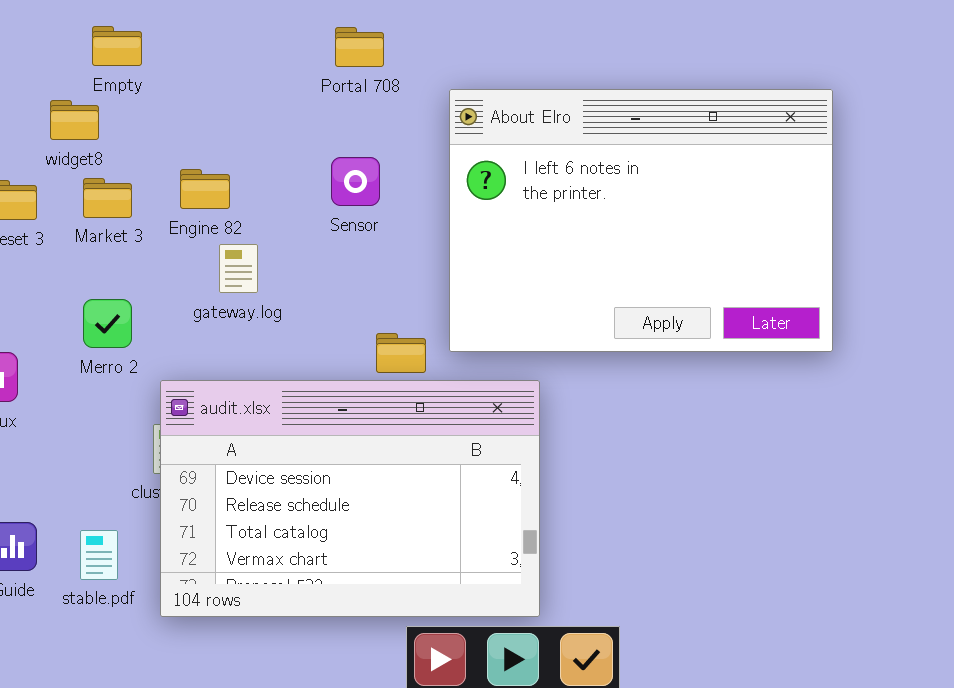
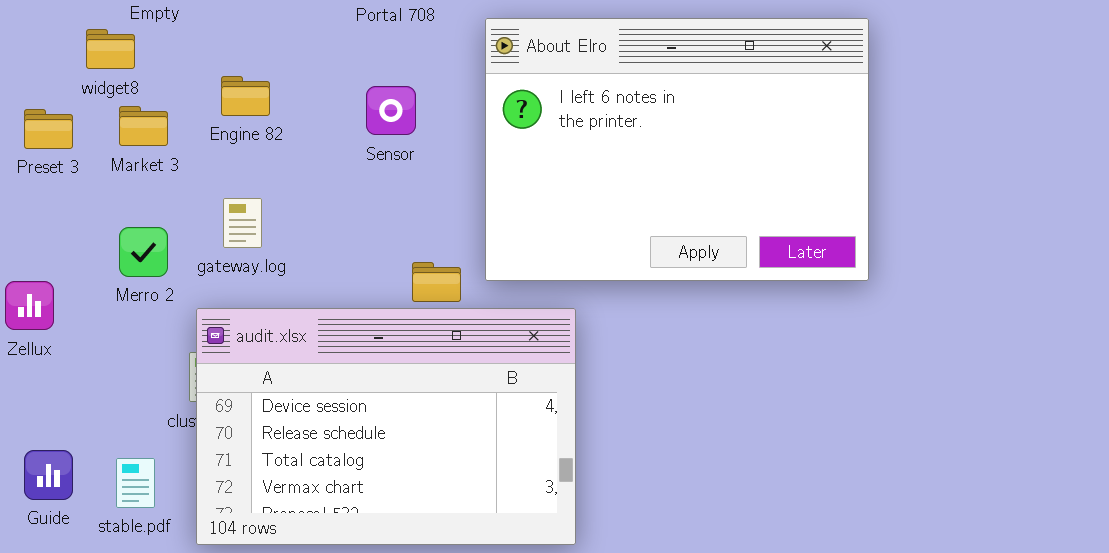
Engine 82: [180,169,230,209] -> [221,76,270,116], moved
gateway.log: [219,244,258,293] -> [223,198,262,248], moved

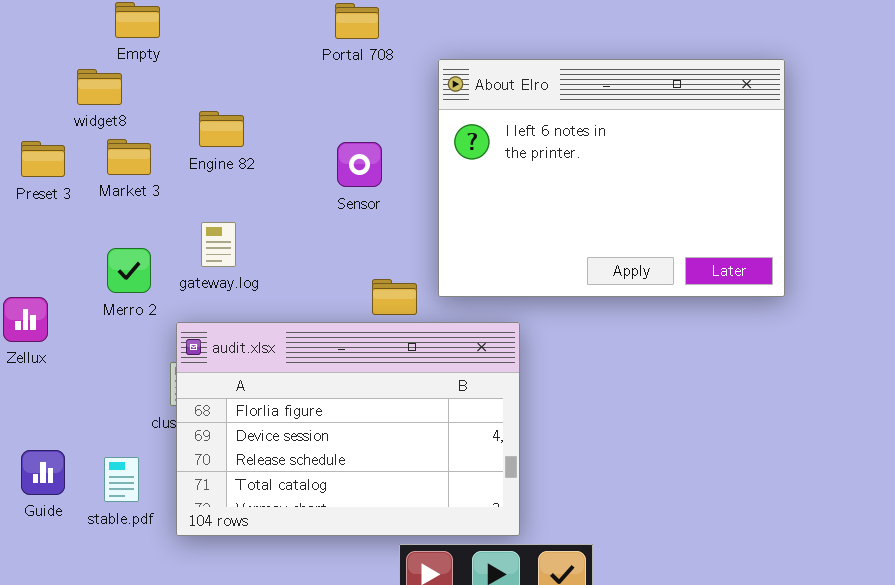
Sensor: [366,86,416,135] -> [337,142,382,187], moved
audit.xlsx: [196,308,576,545] -> [176,322,520,536], scrolled up 1 row

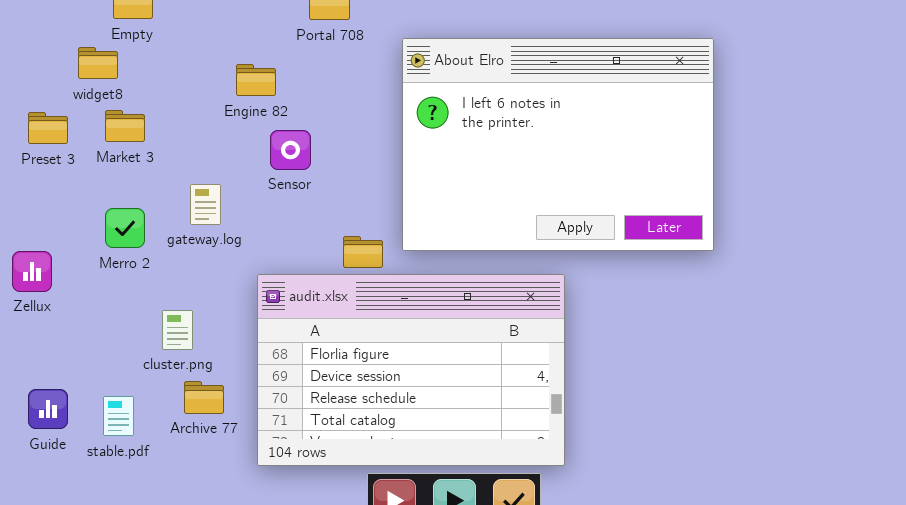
Engine 82: [199,111,244,147] -> [236,64,276,96], moved
Sensor: [337,142,382,187] -> [270,130,311,170], moved
audit.xlsx: [176,322,520,536] -> [257,274,565,466], moved

